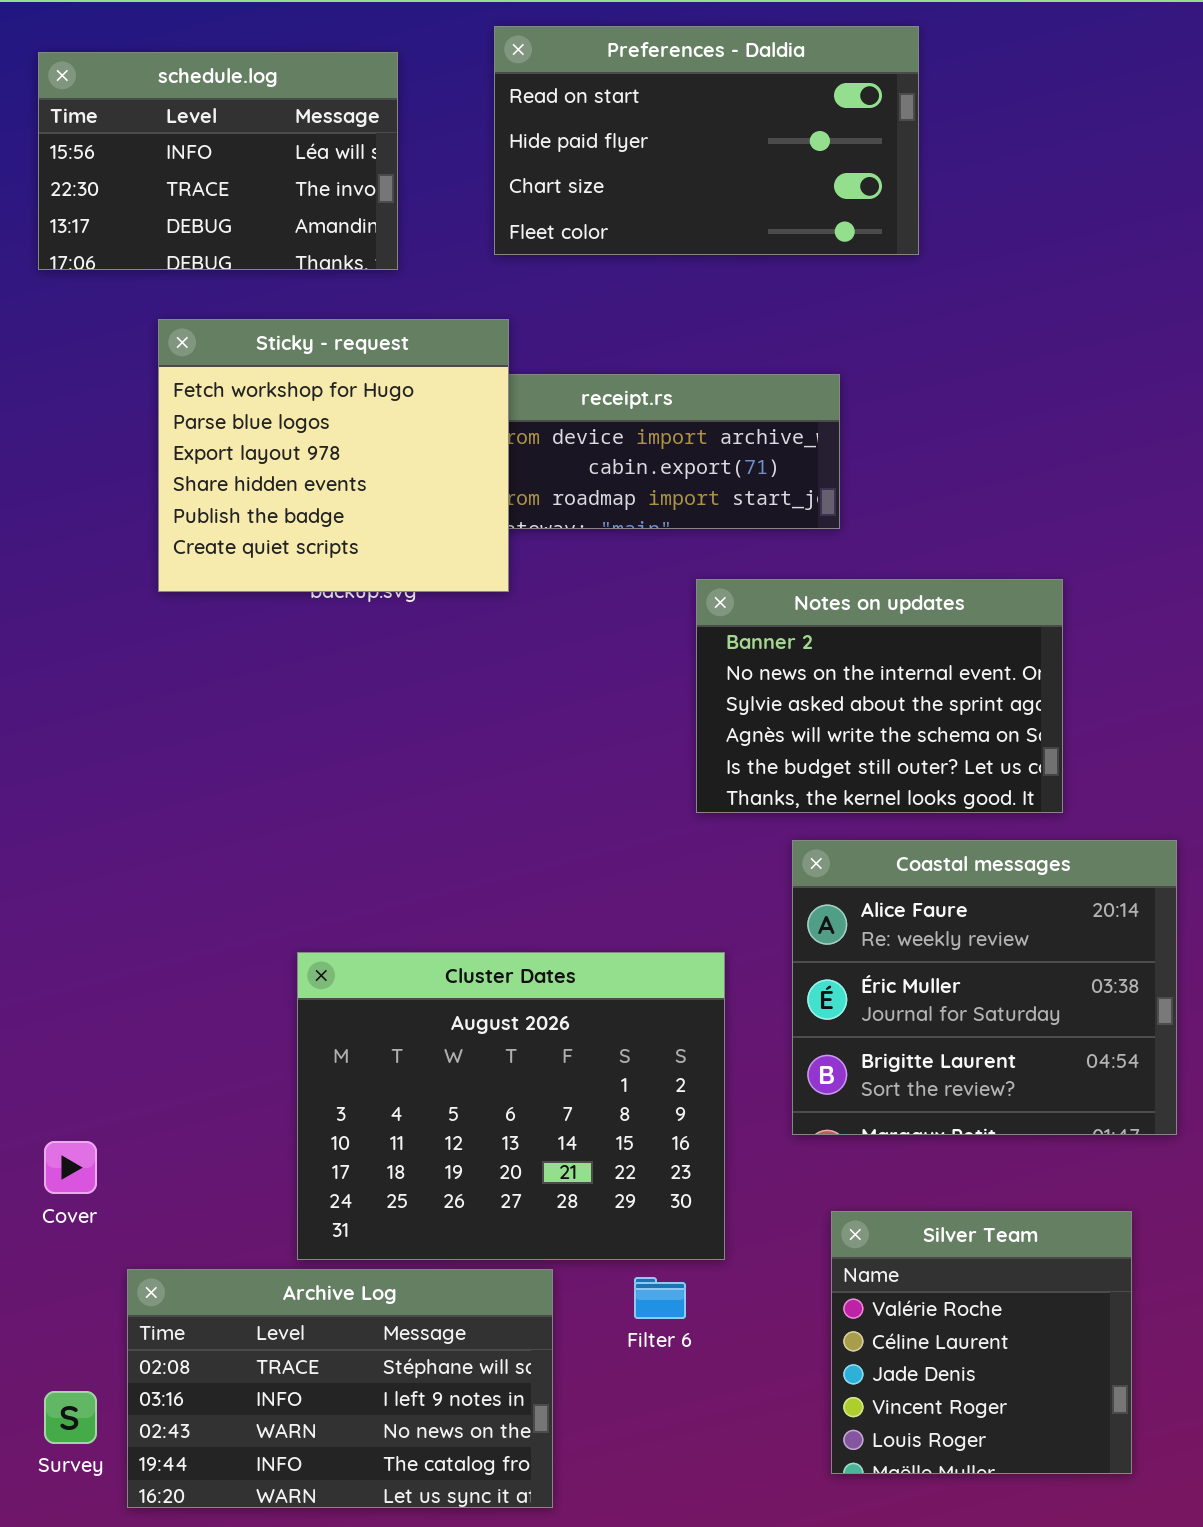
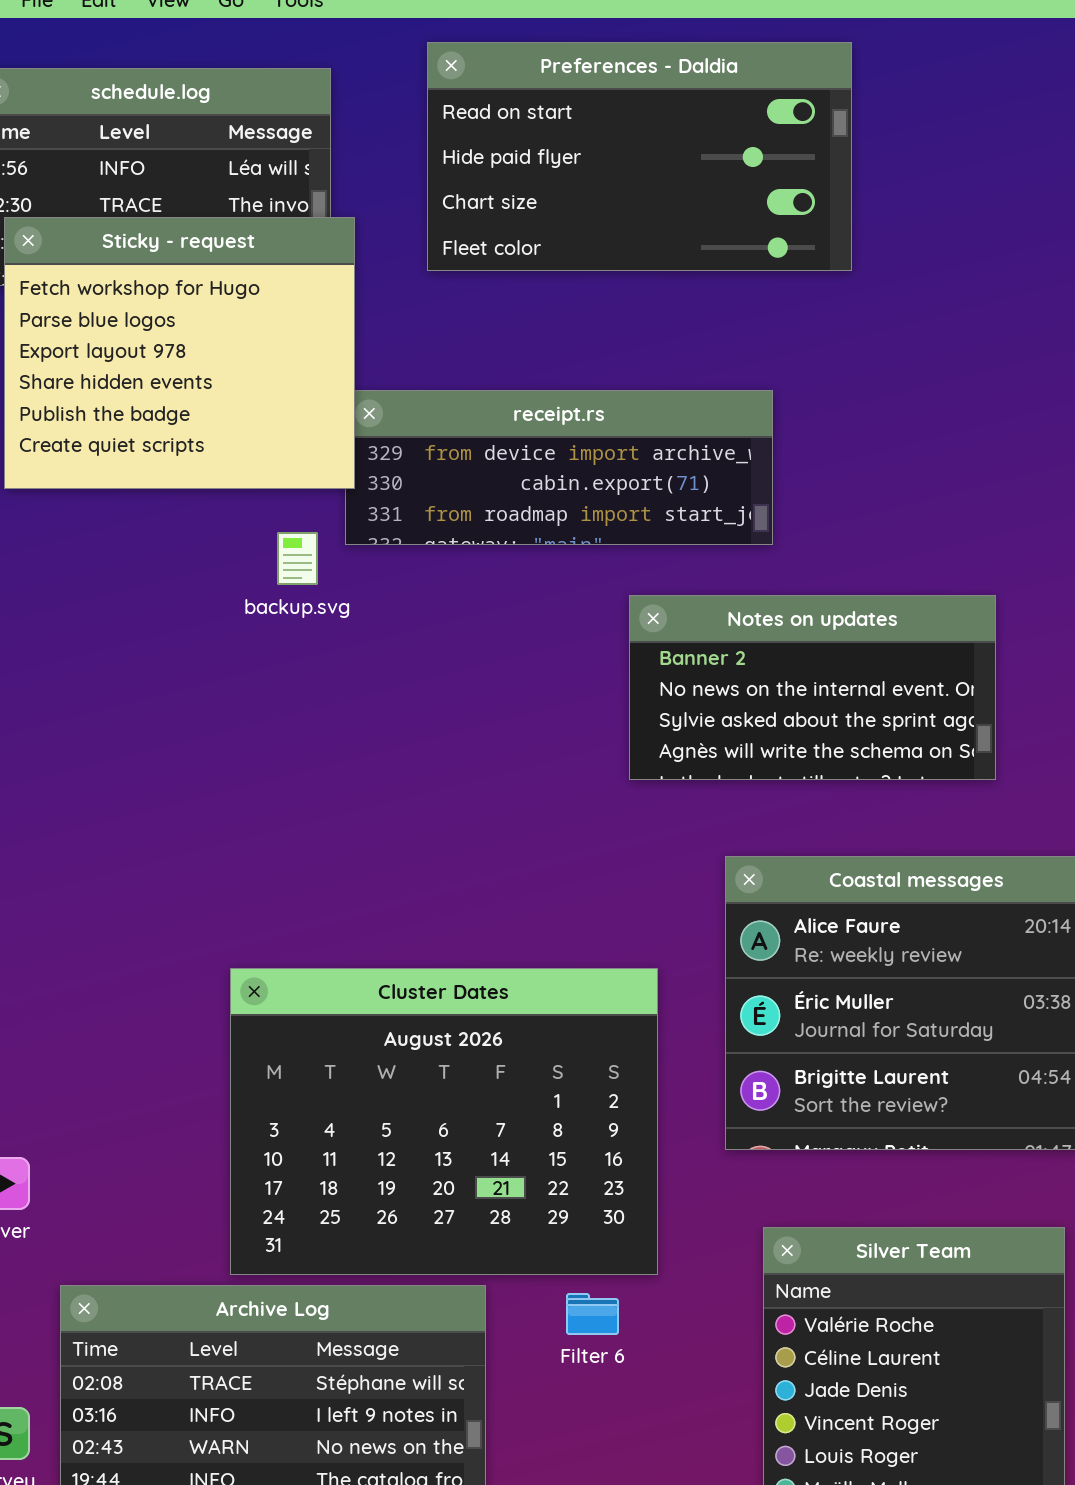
Sticky - request: [158,319,509,592] -> [4,217,355,489], moved
Notes on updates: [696,579,1063,813] -> [629,595,996,780], resized

